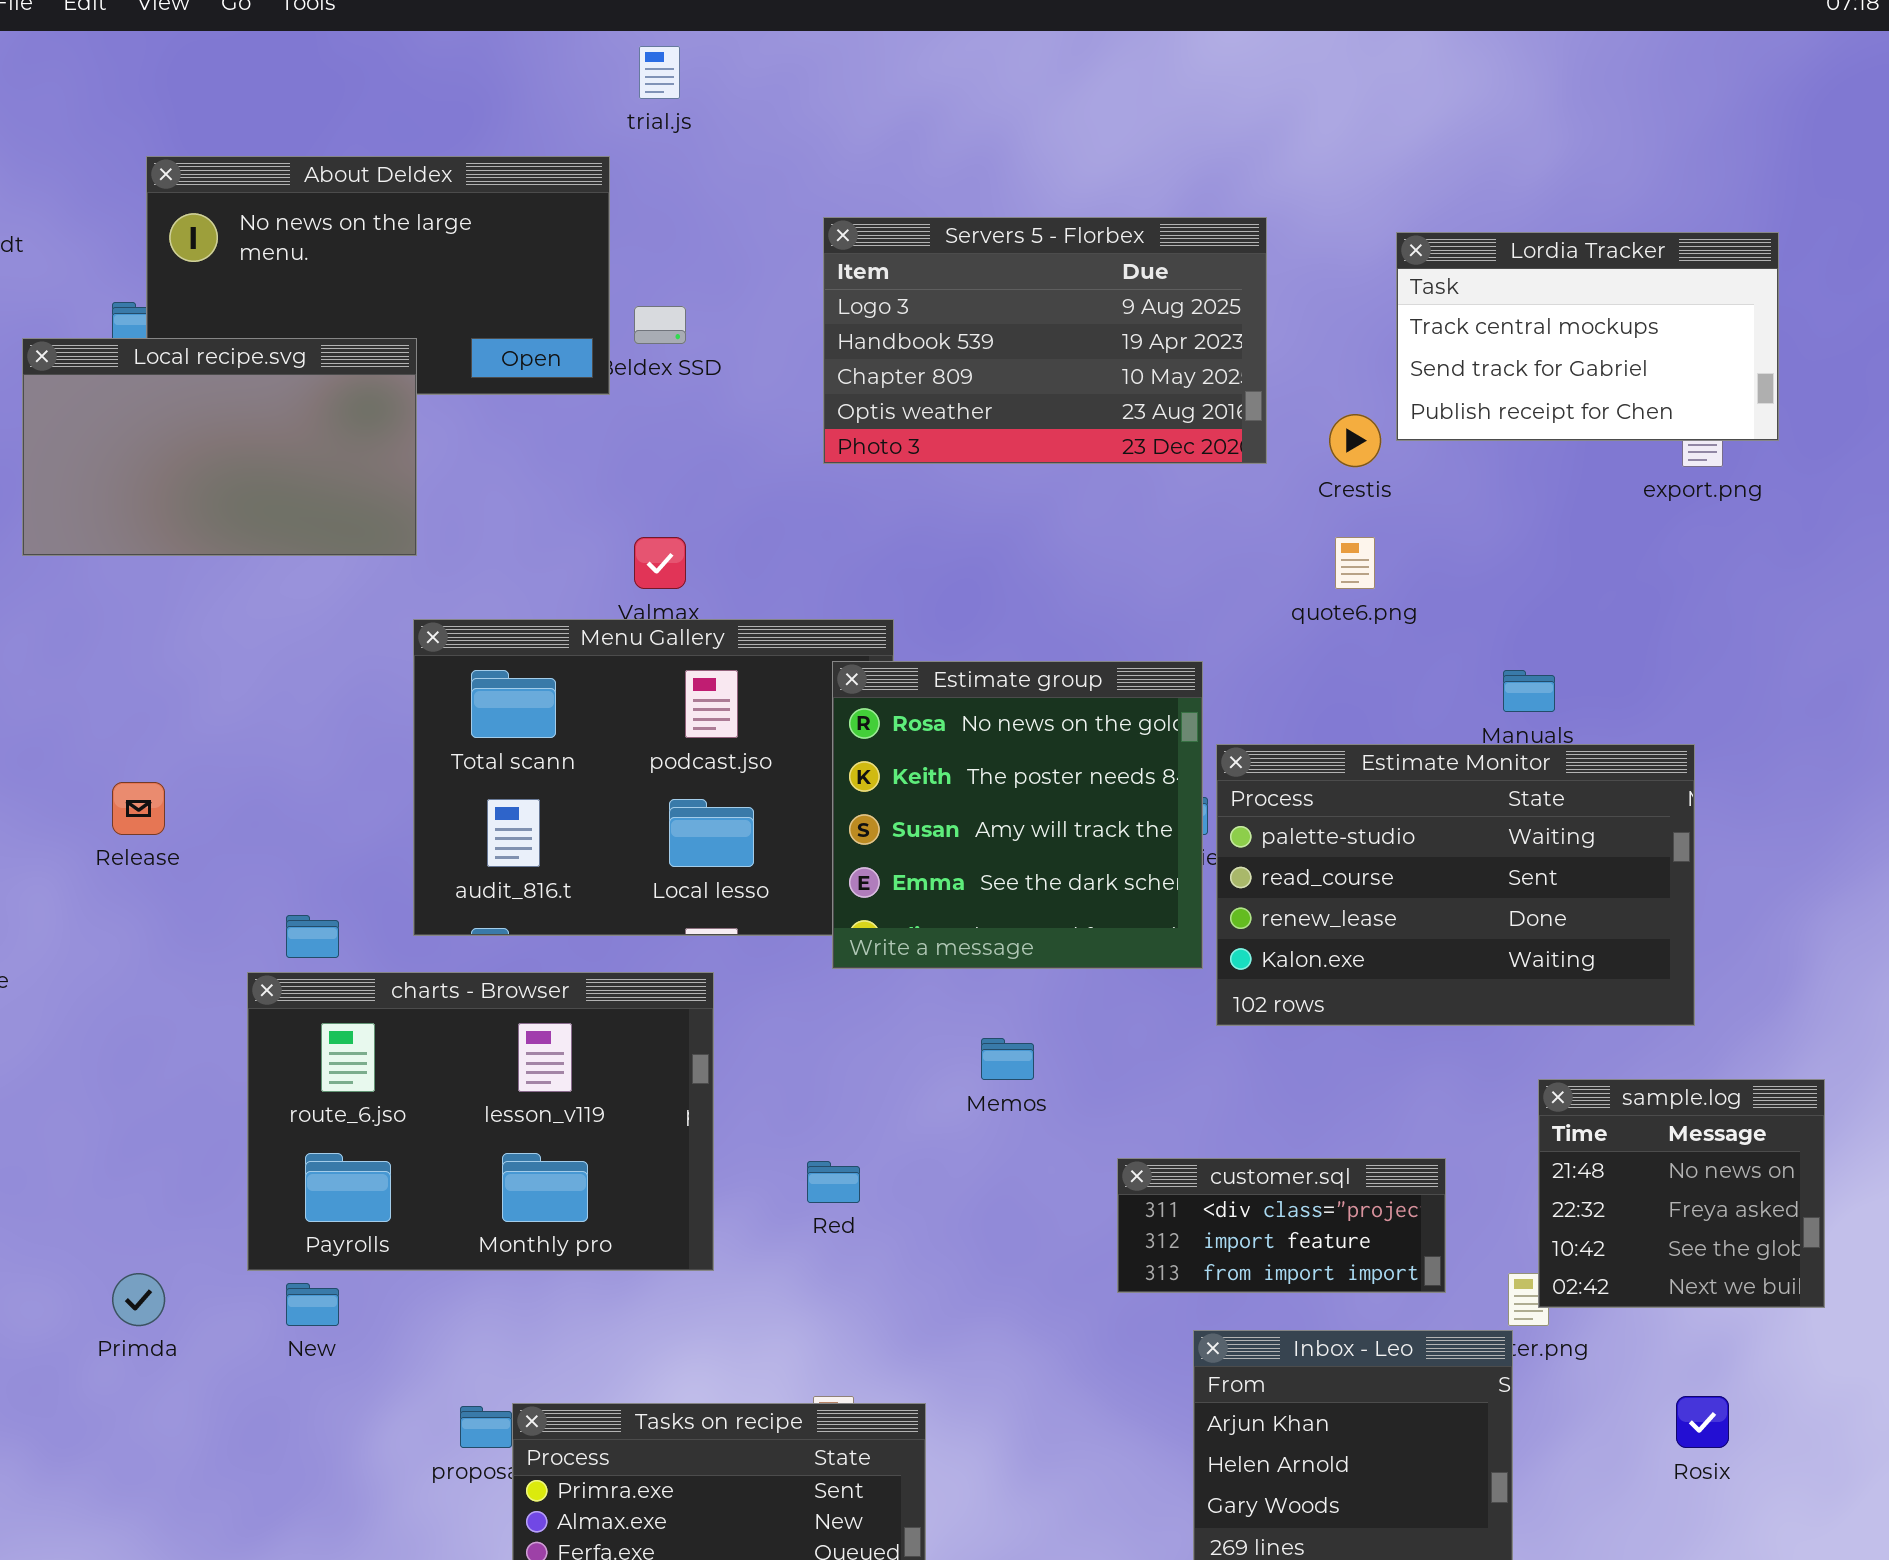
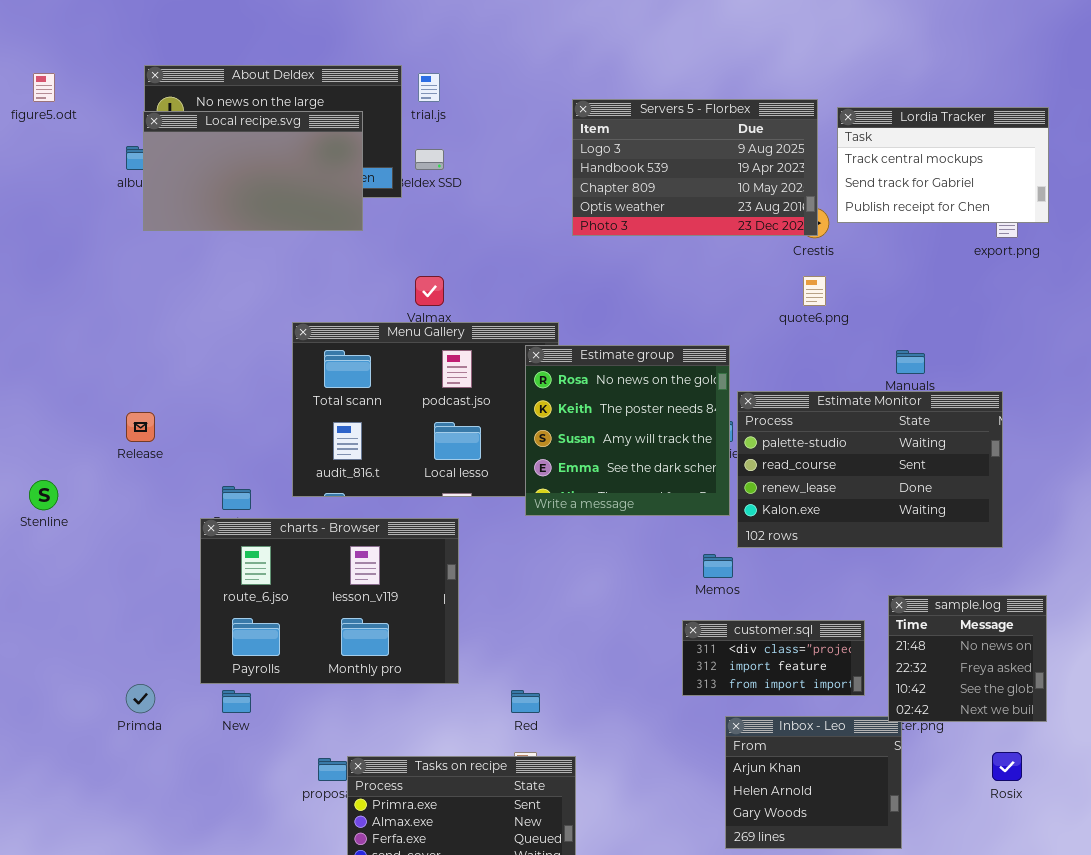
trial.js: [639,46,680,99] -> [418,73,440,102], moved
Servers 5 - Florbex: [823,217,1267,464] -> [572,99,818,236], moved
Local recipe.svg: [22,338,417,556] -> [143,111,363,231], moved
Memos: [981,1038,1034,1080] -> [703,554,733,578], moved
sample.log: [1538,1079,1825,1308] -> [888,595,1047,722], moved
Red: [807,1161,860,1203] -> [511,690,540,713], moved

